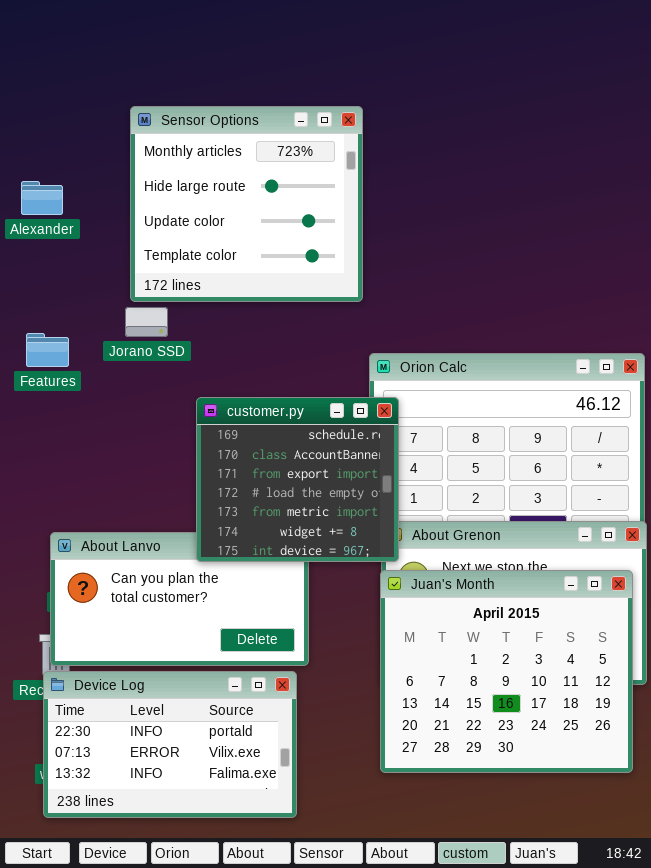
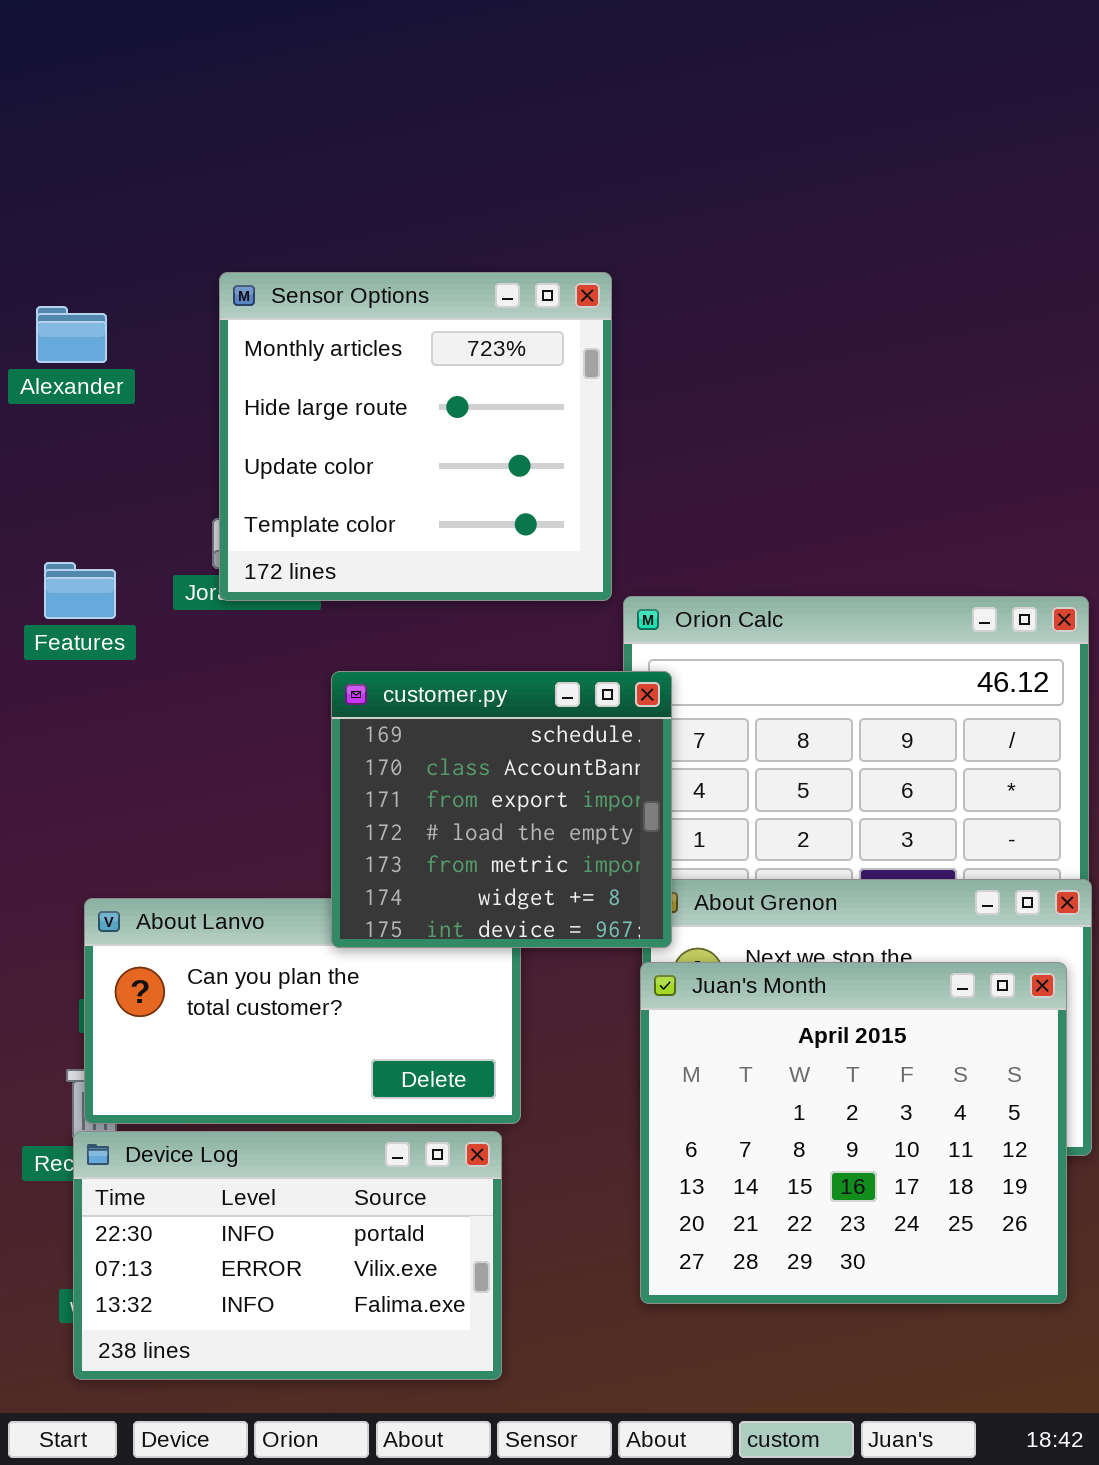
Sensor Options: [130,106,363,302] -> [219,272,612,601], moved

